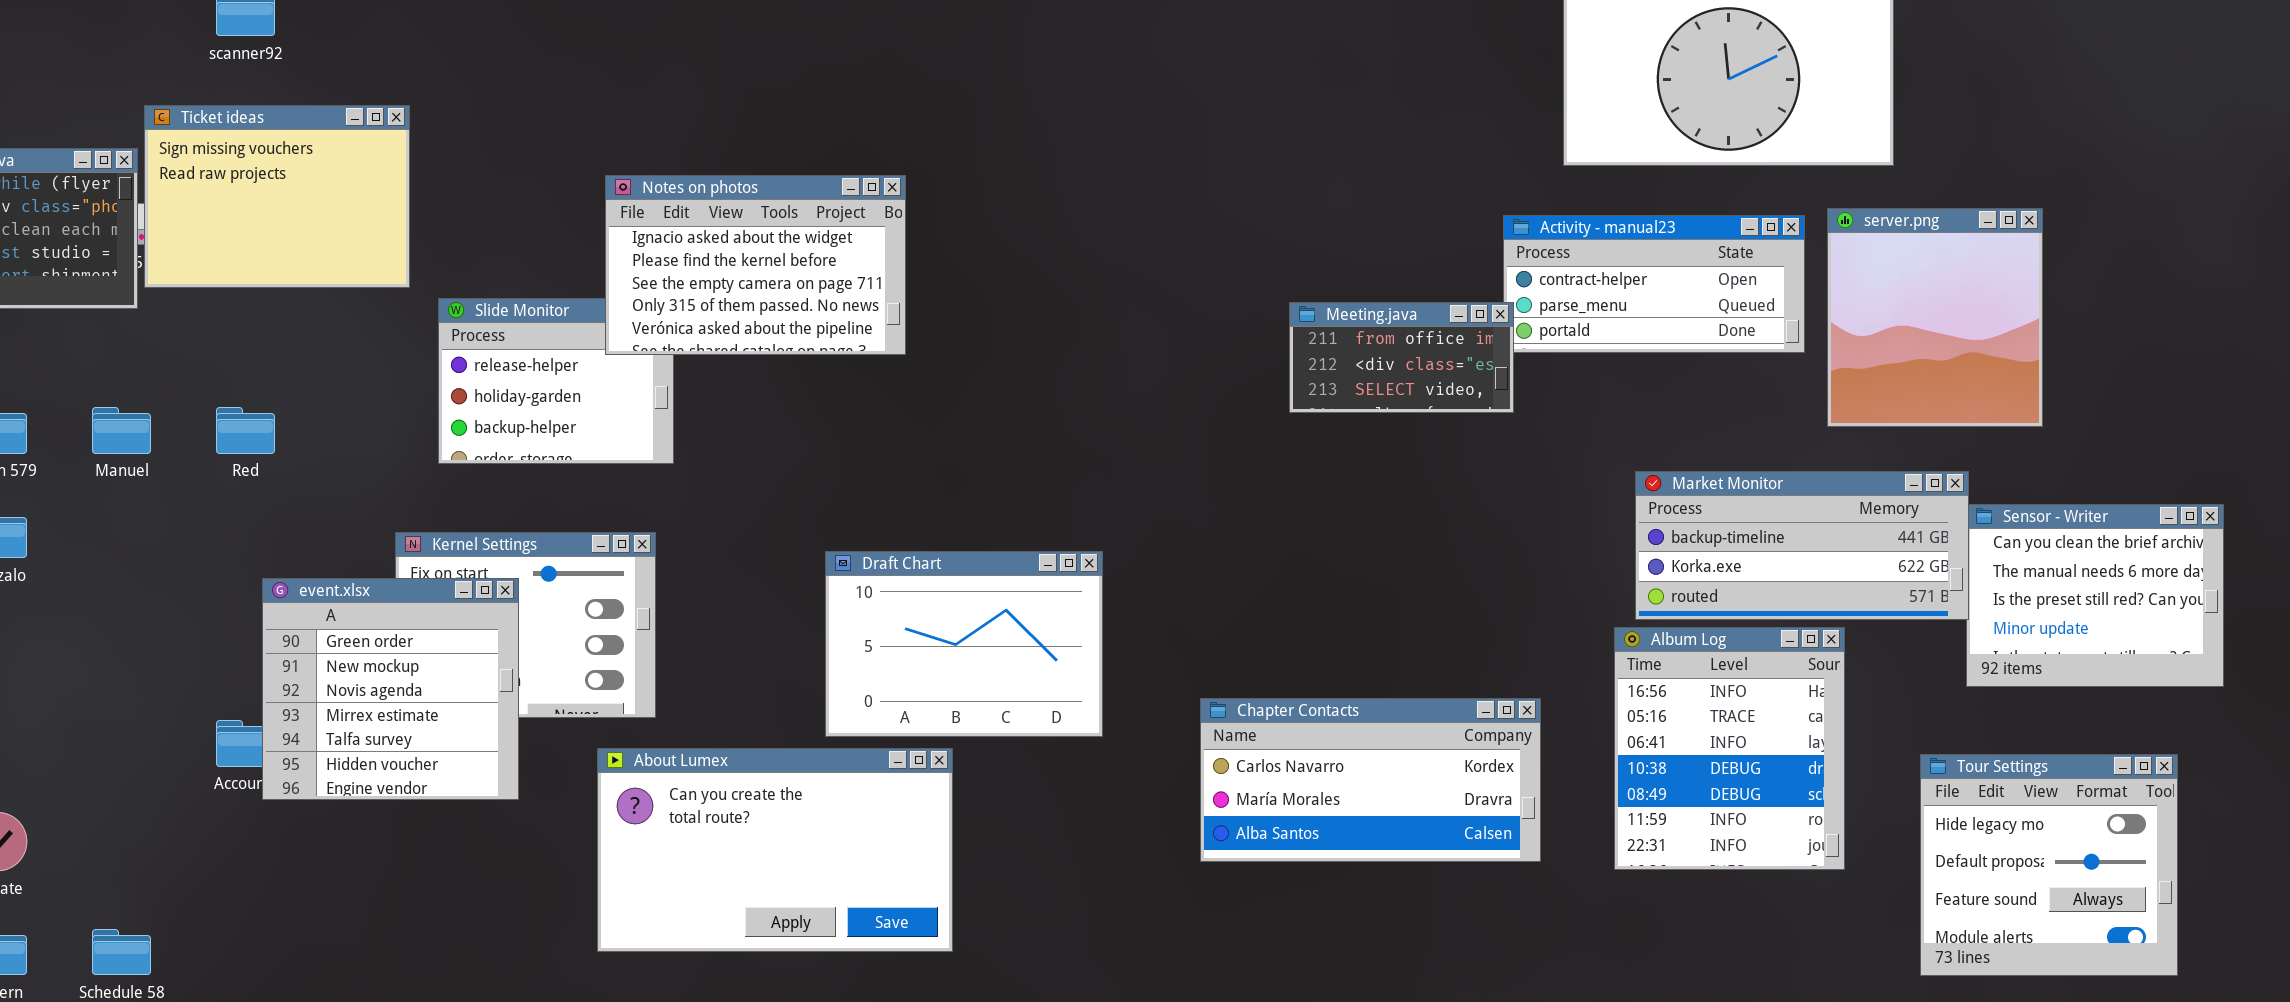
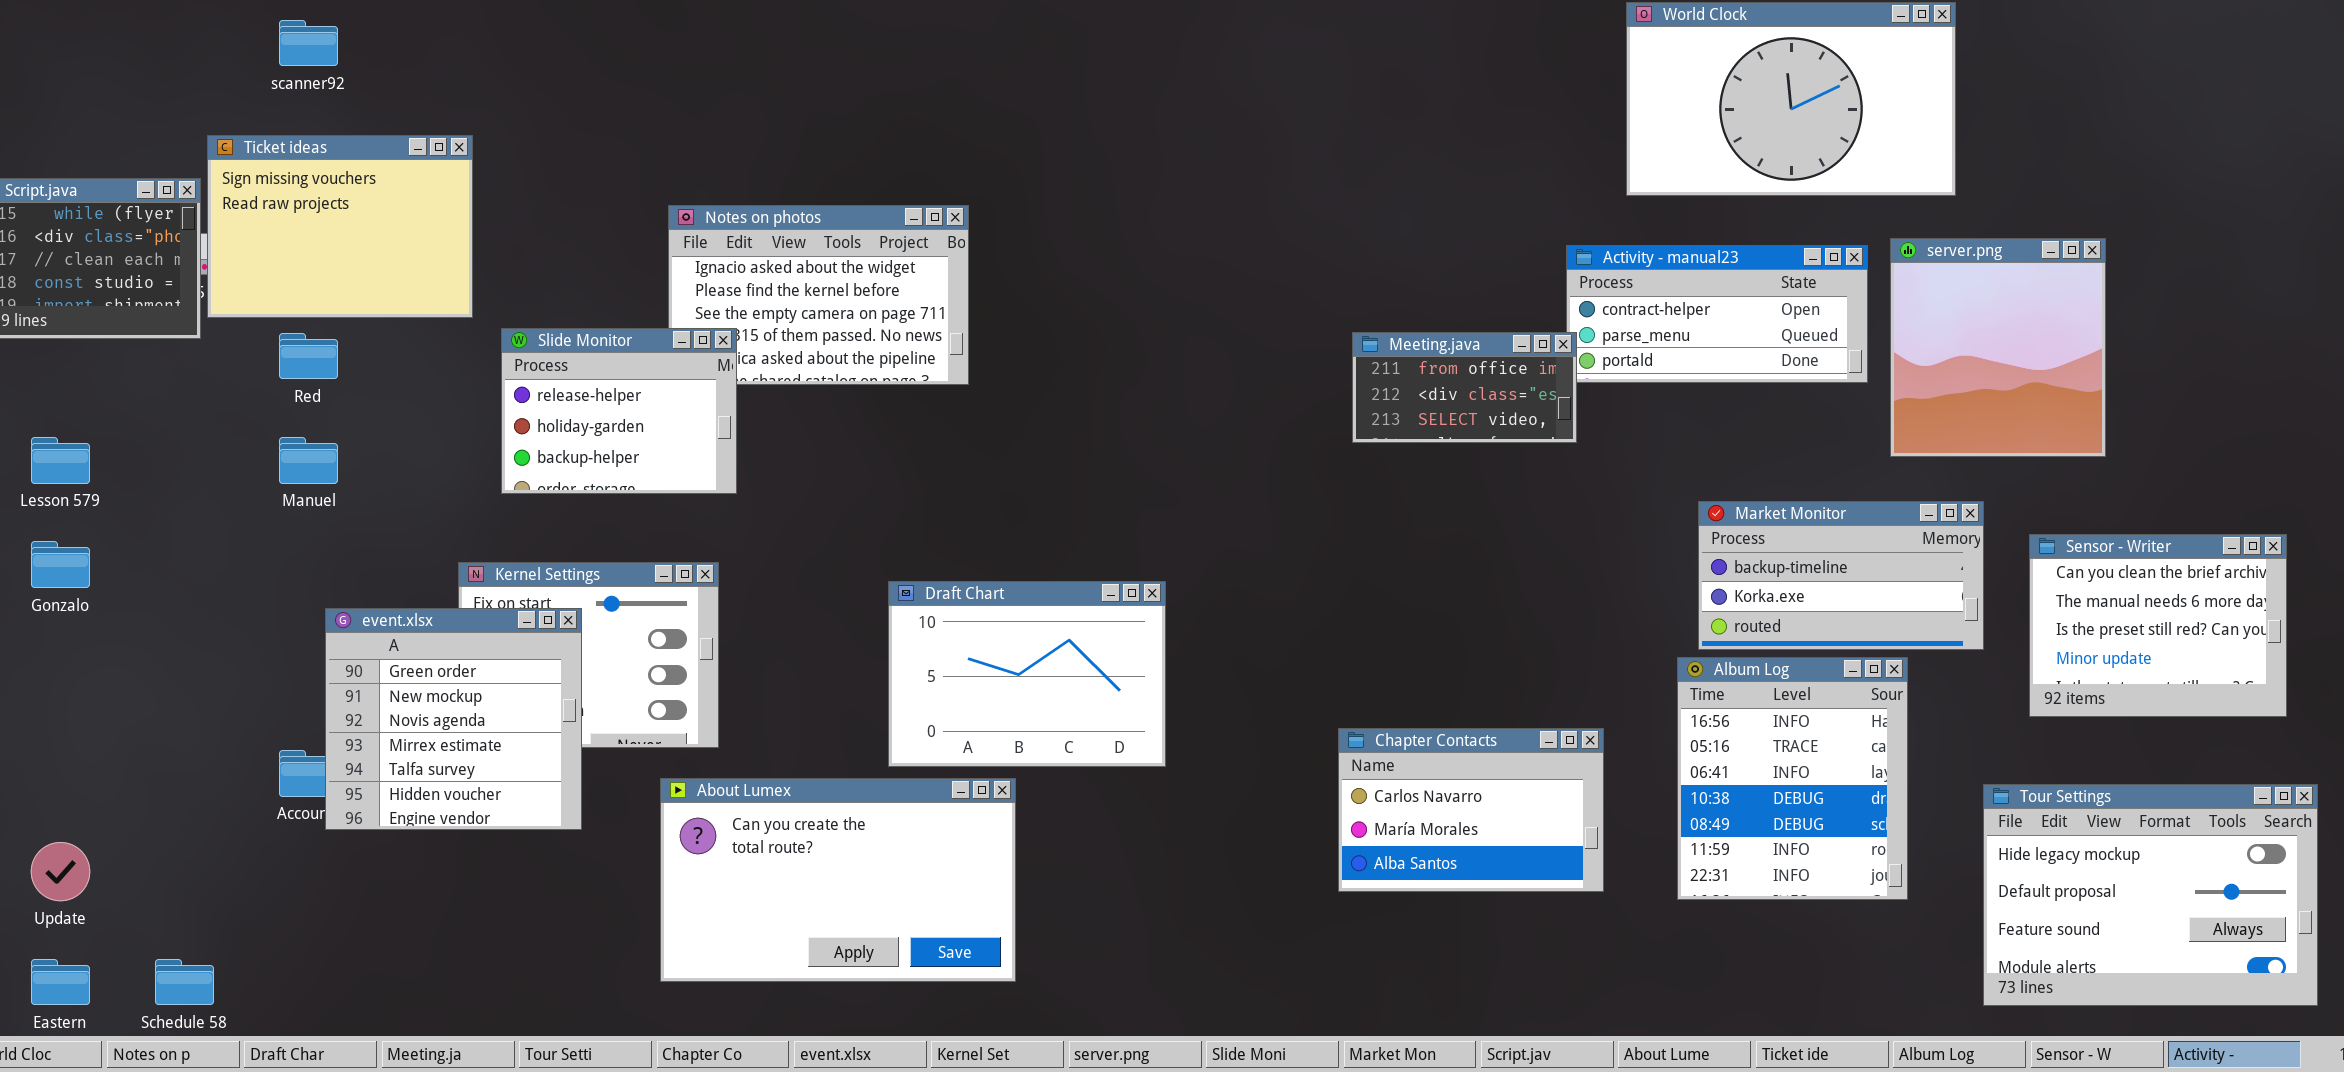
Slide Monitor: [438,298,674,464] -> [501,328,737,494], raised
Manuel: [92,407,151,454] -> [279,437,338,484], moved
Red: [216,407,275,454] -> [279,333,338,379], moved
Market Monitor: [1635,471,1969,620] -> [1698,501,1984,650], resized
Chapter Contacts: [1200,698,1541,862] -> [1338,728,1604,892], resized
Tour Settings: [1920,754,2178,976] -> [1983,784,2318,1006], resized

